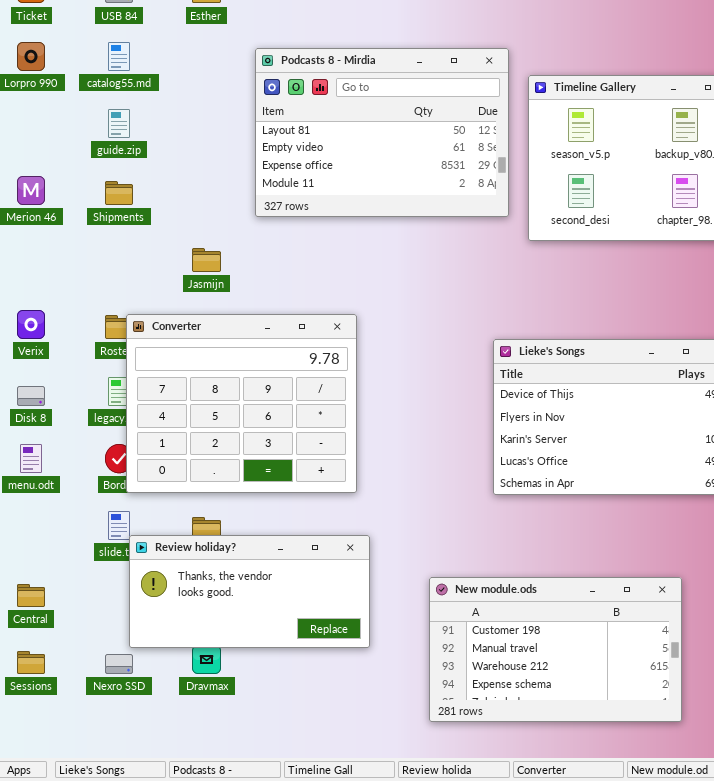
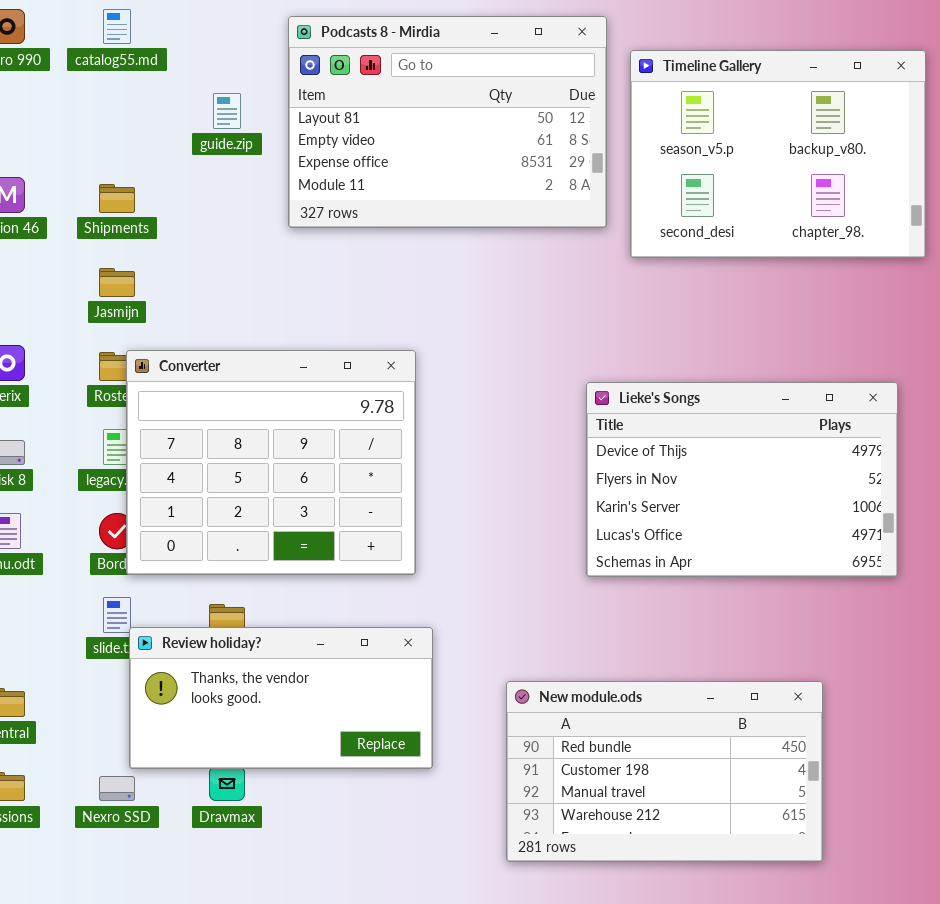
guide.zip: [108,109,130,138] -> [213,93,241,129], moved
Jasmijn: [192,248,221,272] -> [99,268,135,297], moved
New module.ods: [429,577,682,722] -> [506,681,823,862], scrolled up 1 row

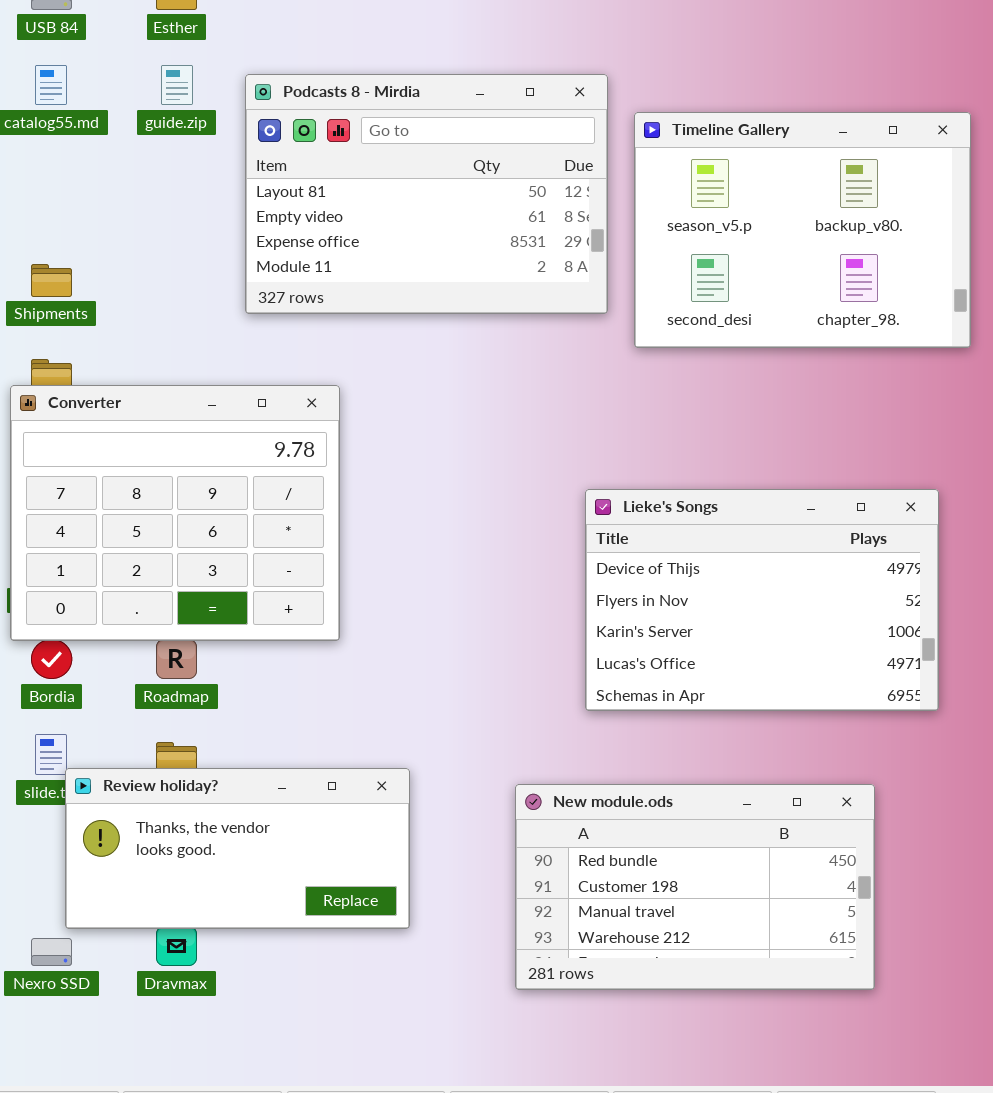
guide.zip: [213,93,241,129] -> [161,65,193,105], moved
Converter: [126,350,416,575] -> [10,385,340,641], moved
New module.ods: [506,681,823,862] -> [515,784,875,990], moved

